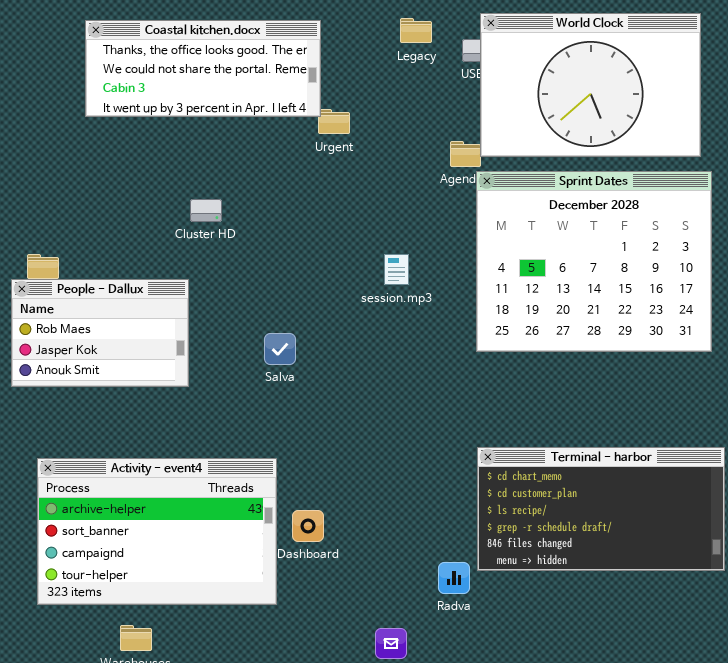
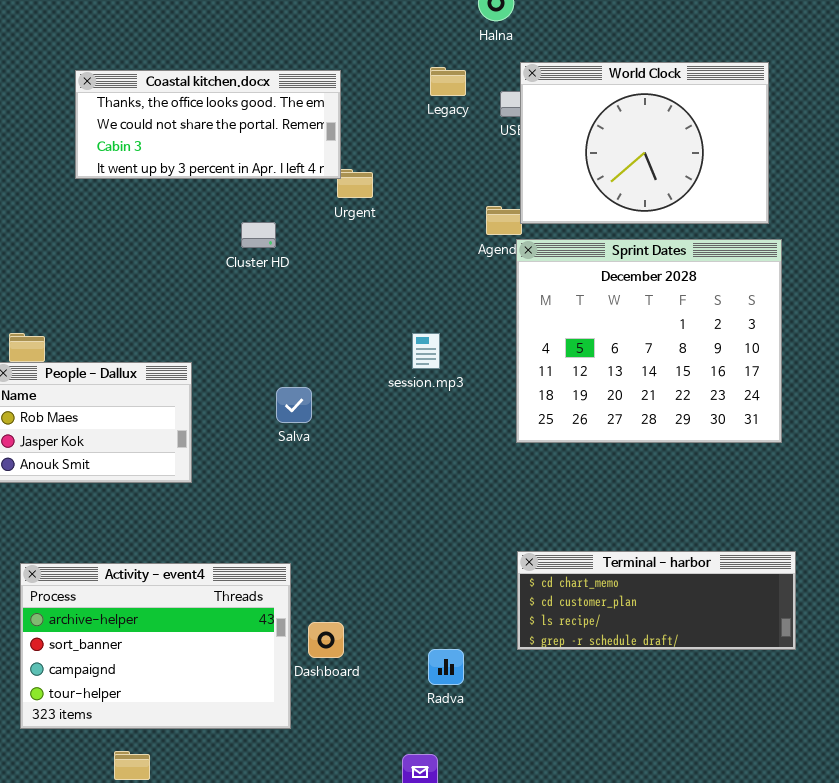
Cluster HD: [190,199,222,222] -> [241,222,276,248], moved
Salva: [264,333,296,365] -> [276,387,312,423], moved
Terminal - harbor: [477,447,725,571] -> [517,551,796,650], resized
Radva: [438,562,470,594] -> [428,649,464,685], moved

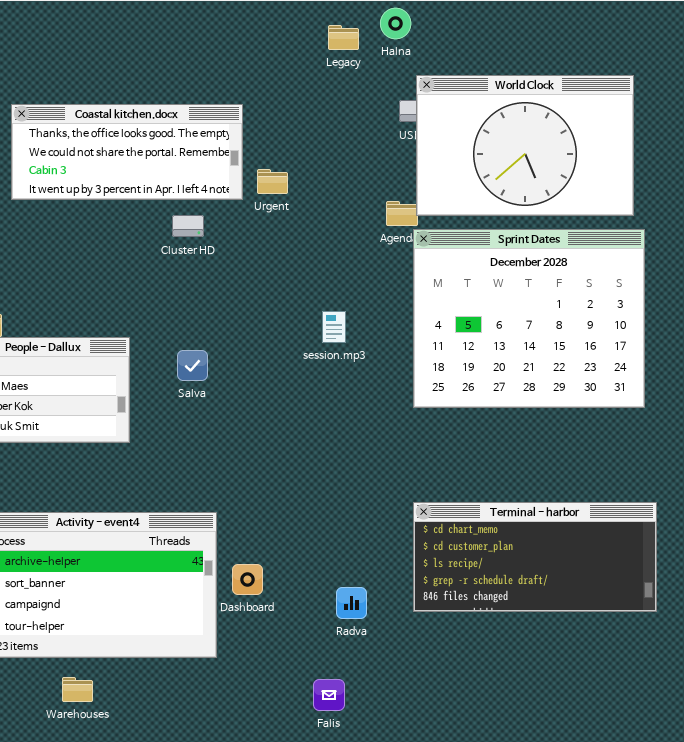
Legacy: [430,67,466,96] -> [328,25,359,50], moved
Coastal kitchen.docx: [75,70,341,179] -> [11,104,243,200], moved
Salva: [276,387,312,423] -> [177,350,208,381], moved
Terminal - harbor: [517,551,796,650] -> [413,502,657,612], resized

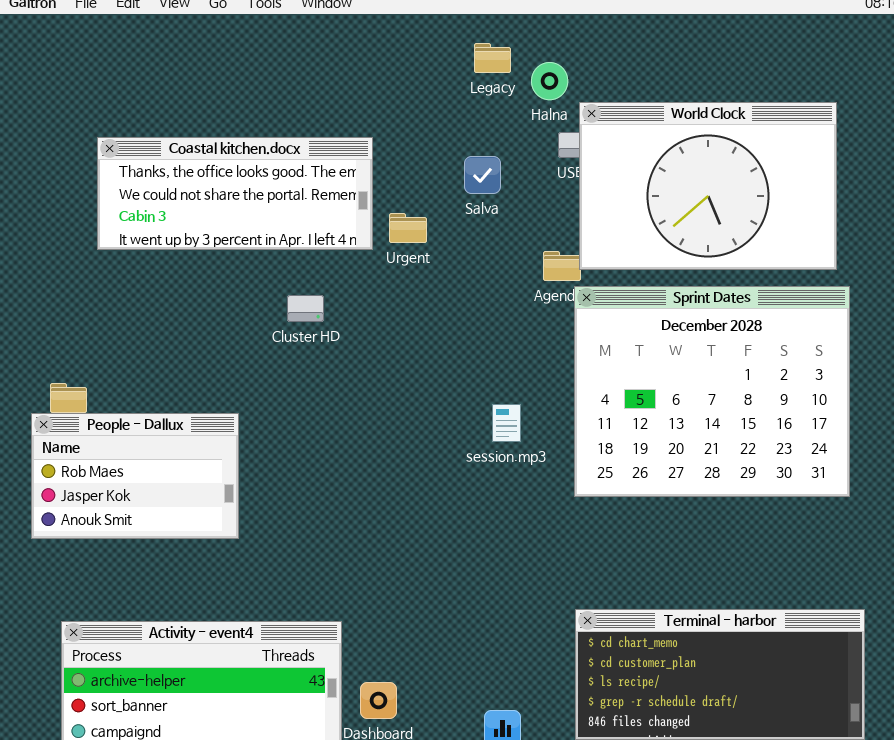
Halna: [380,8,411,39] -> [531,62,568,100], moved
Cluster HD: [172,215,204,237] -> [287,295,324,322], moved
session.mp3: [322,311,346,343] -> [492,404,521,442], moved
Salva: [177,350,208,381] -> [464,156,501,194], moved

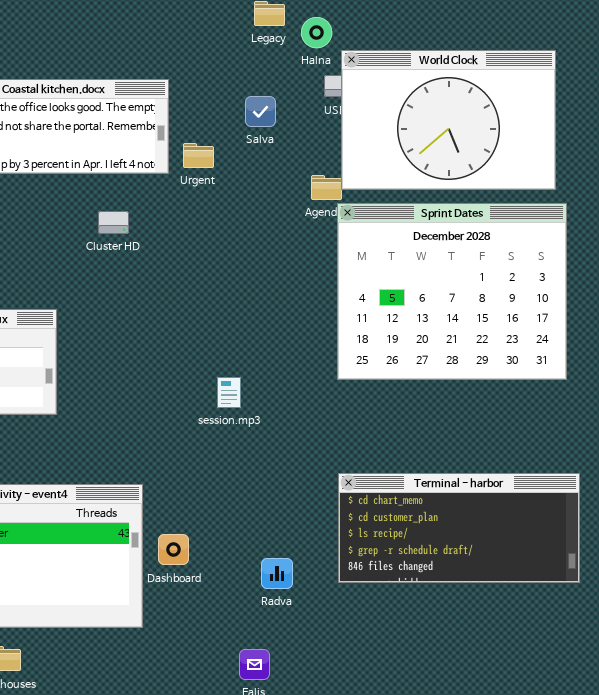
session.mp3: [492,404,521,442] -> [217,377,241,408], moved

